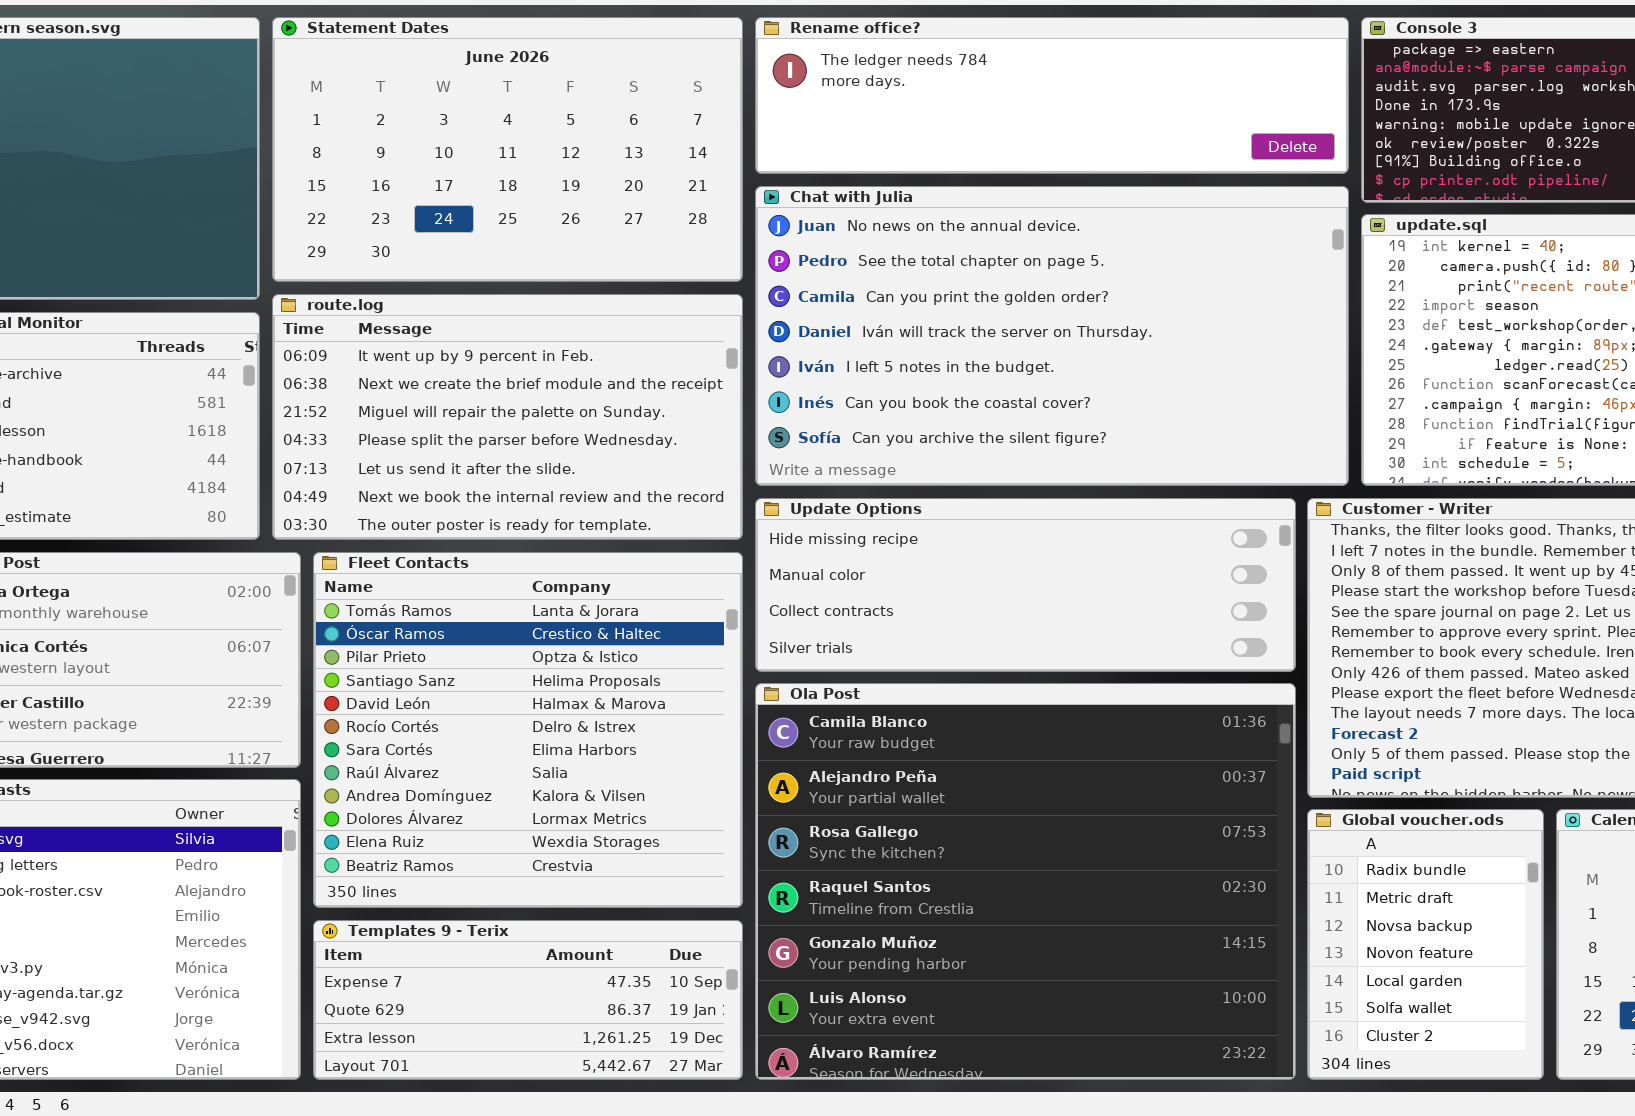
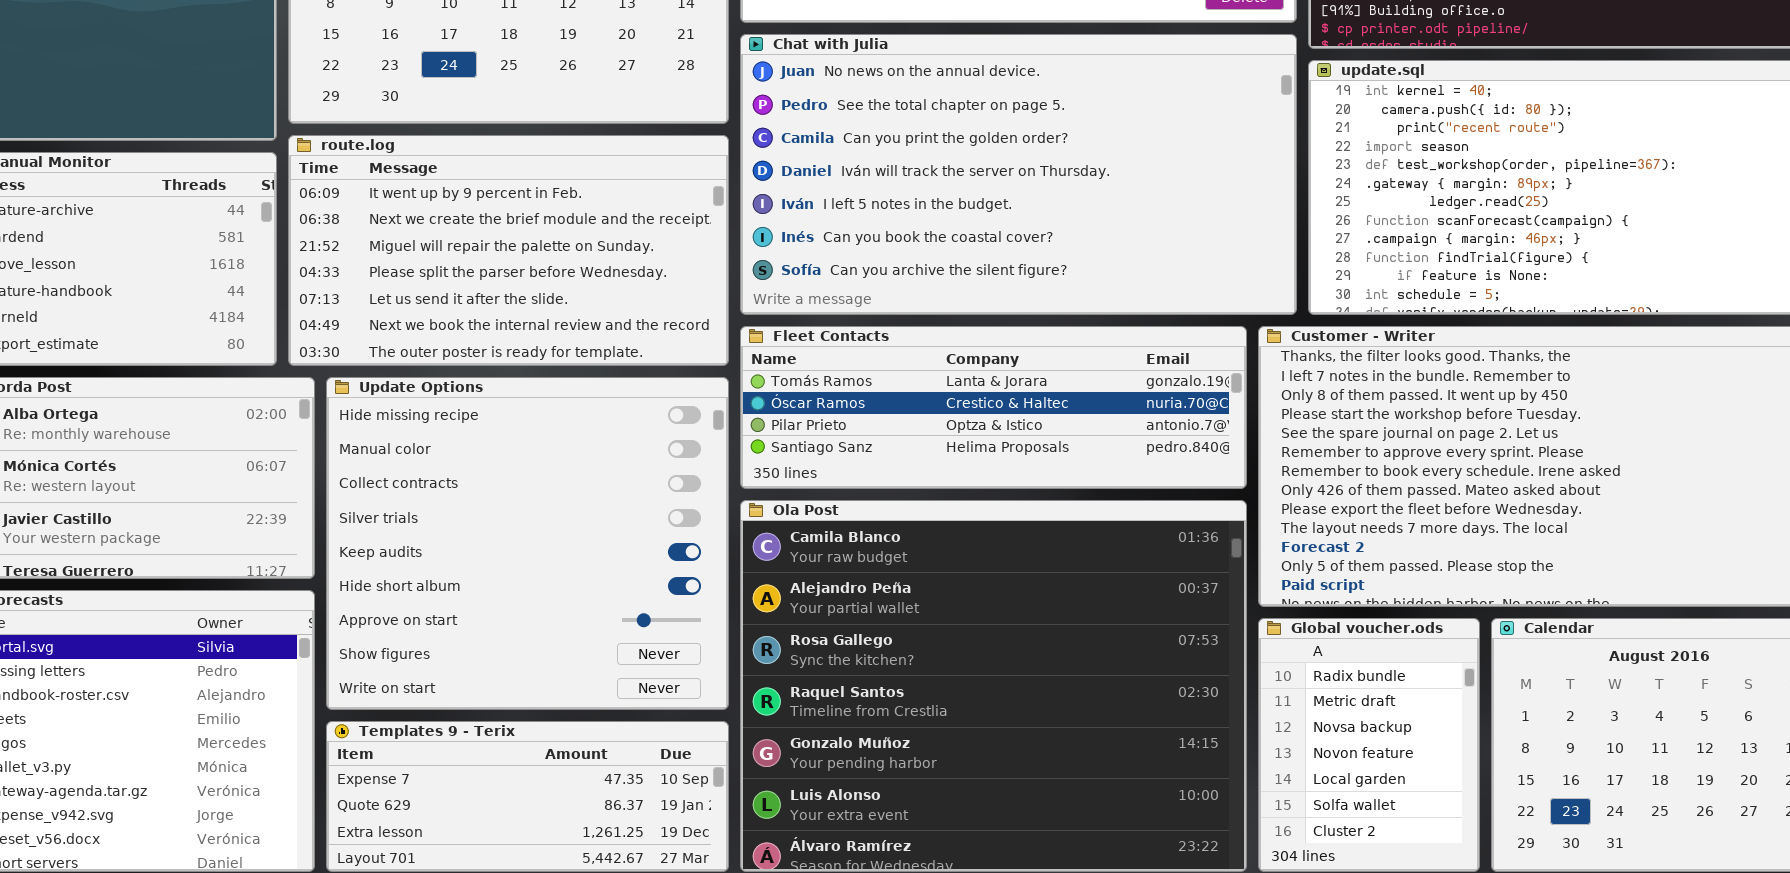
Update Options: [755,498,1296,672] -> [326,377,729,710], moved, resized
Fleet Contacts: [313,552,743,908] -> [740,326,1247,489], moved, resized

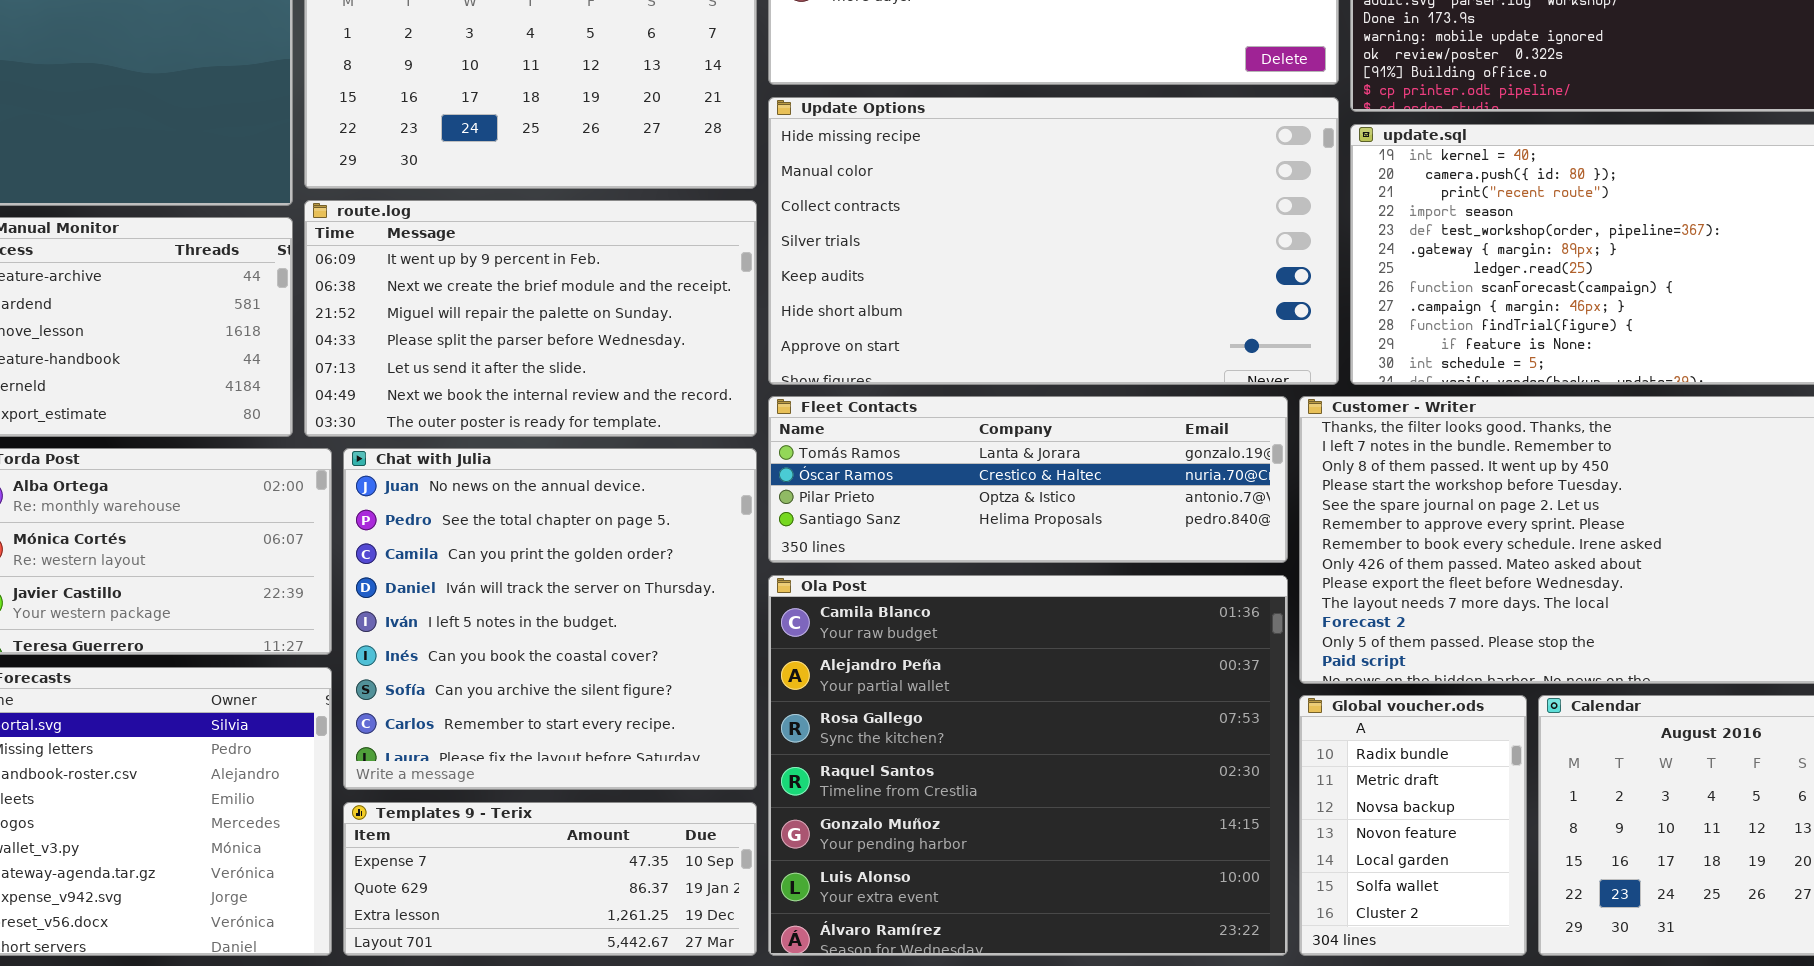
Chat with Julia: [740,34,1297,315] -> [343,448,757,790], moved, resized
Update Options: [326,377,729,710] -> [768,97,1339,385], moved, resized

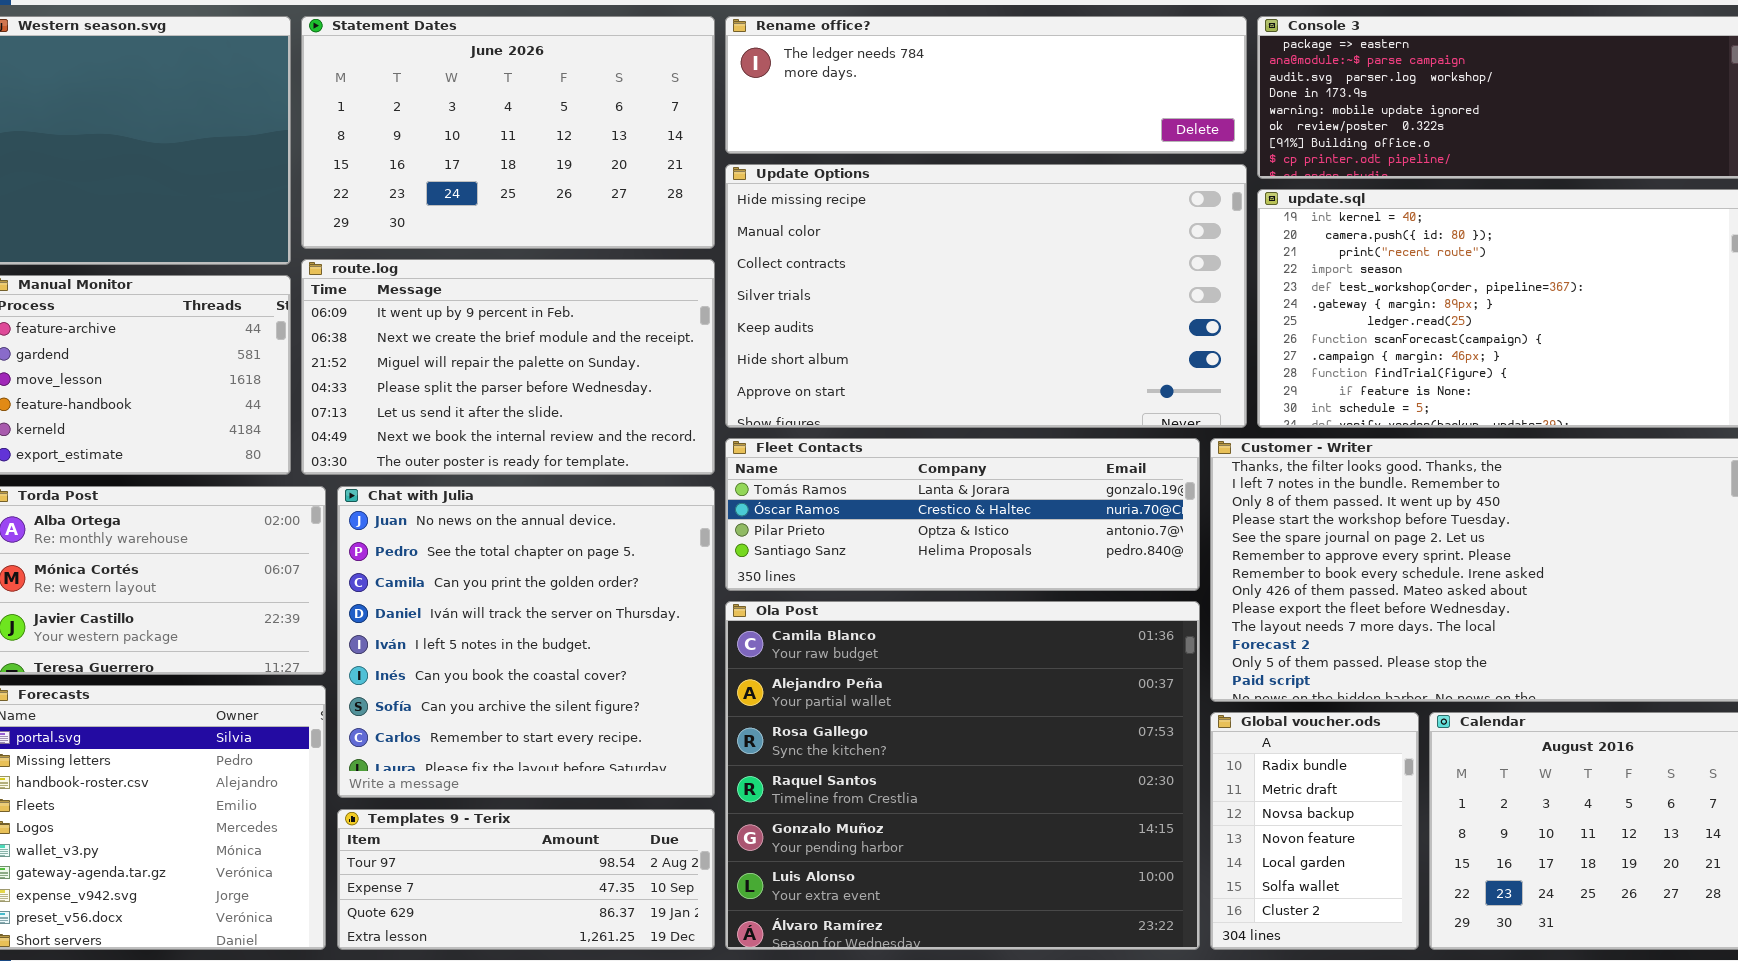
Templates 9 - Terix: [343,802,757,956] -> [337,809,715,950], scrolled up 1 row

